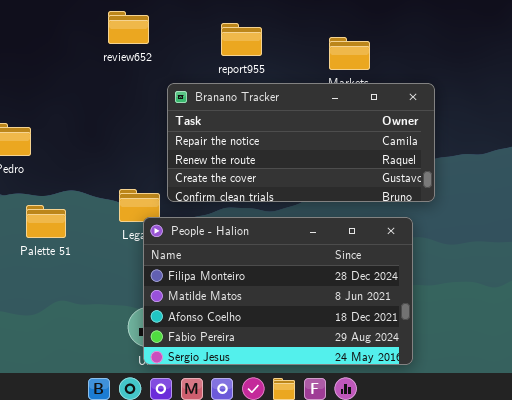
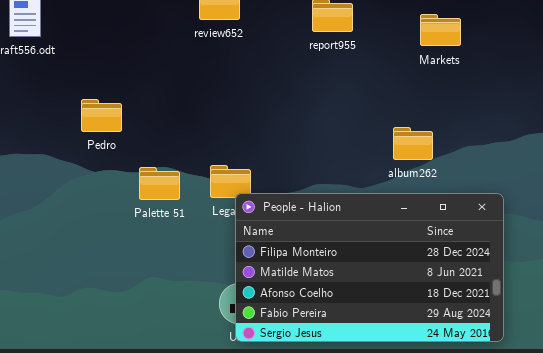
Branano Tracker: [167,83,435,202] -> none, closed
Palette 51: [26,205,66,238] -> [139,167,180,200], moved

